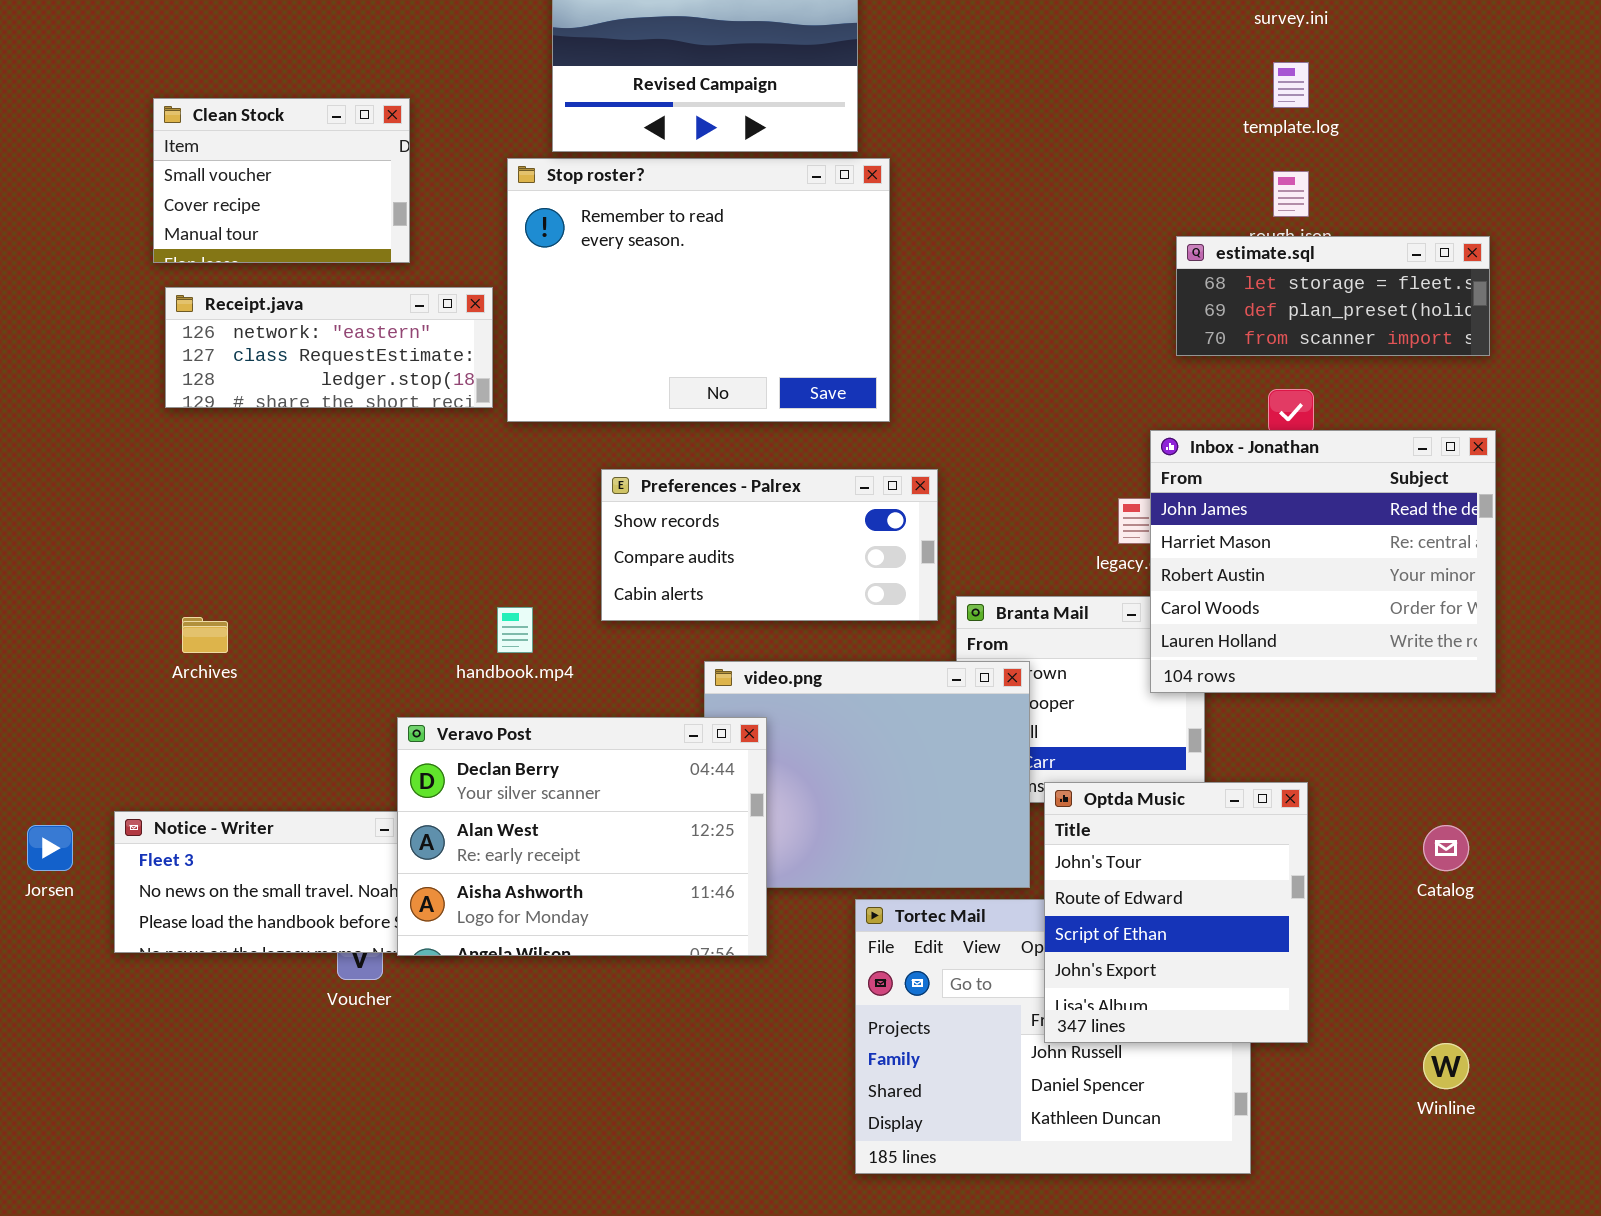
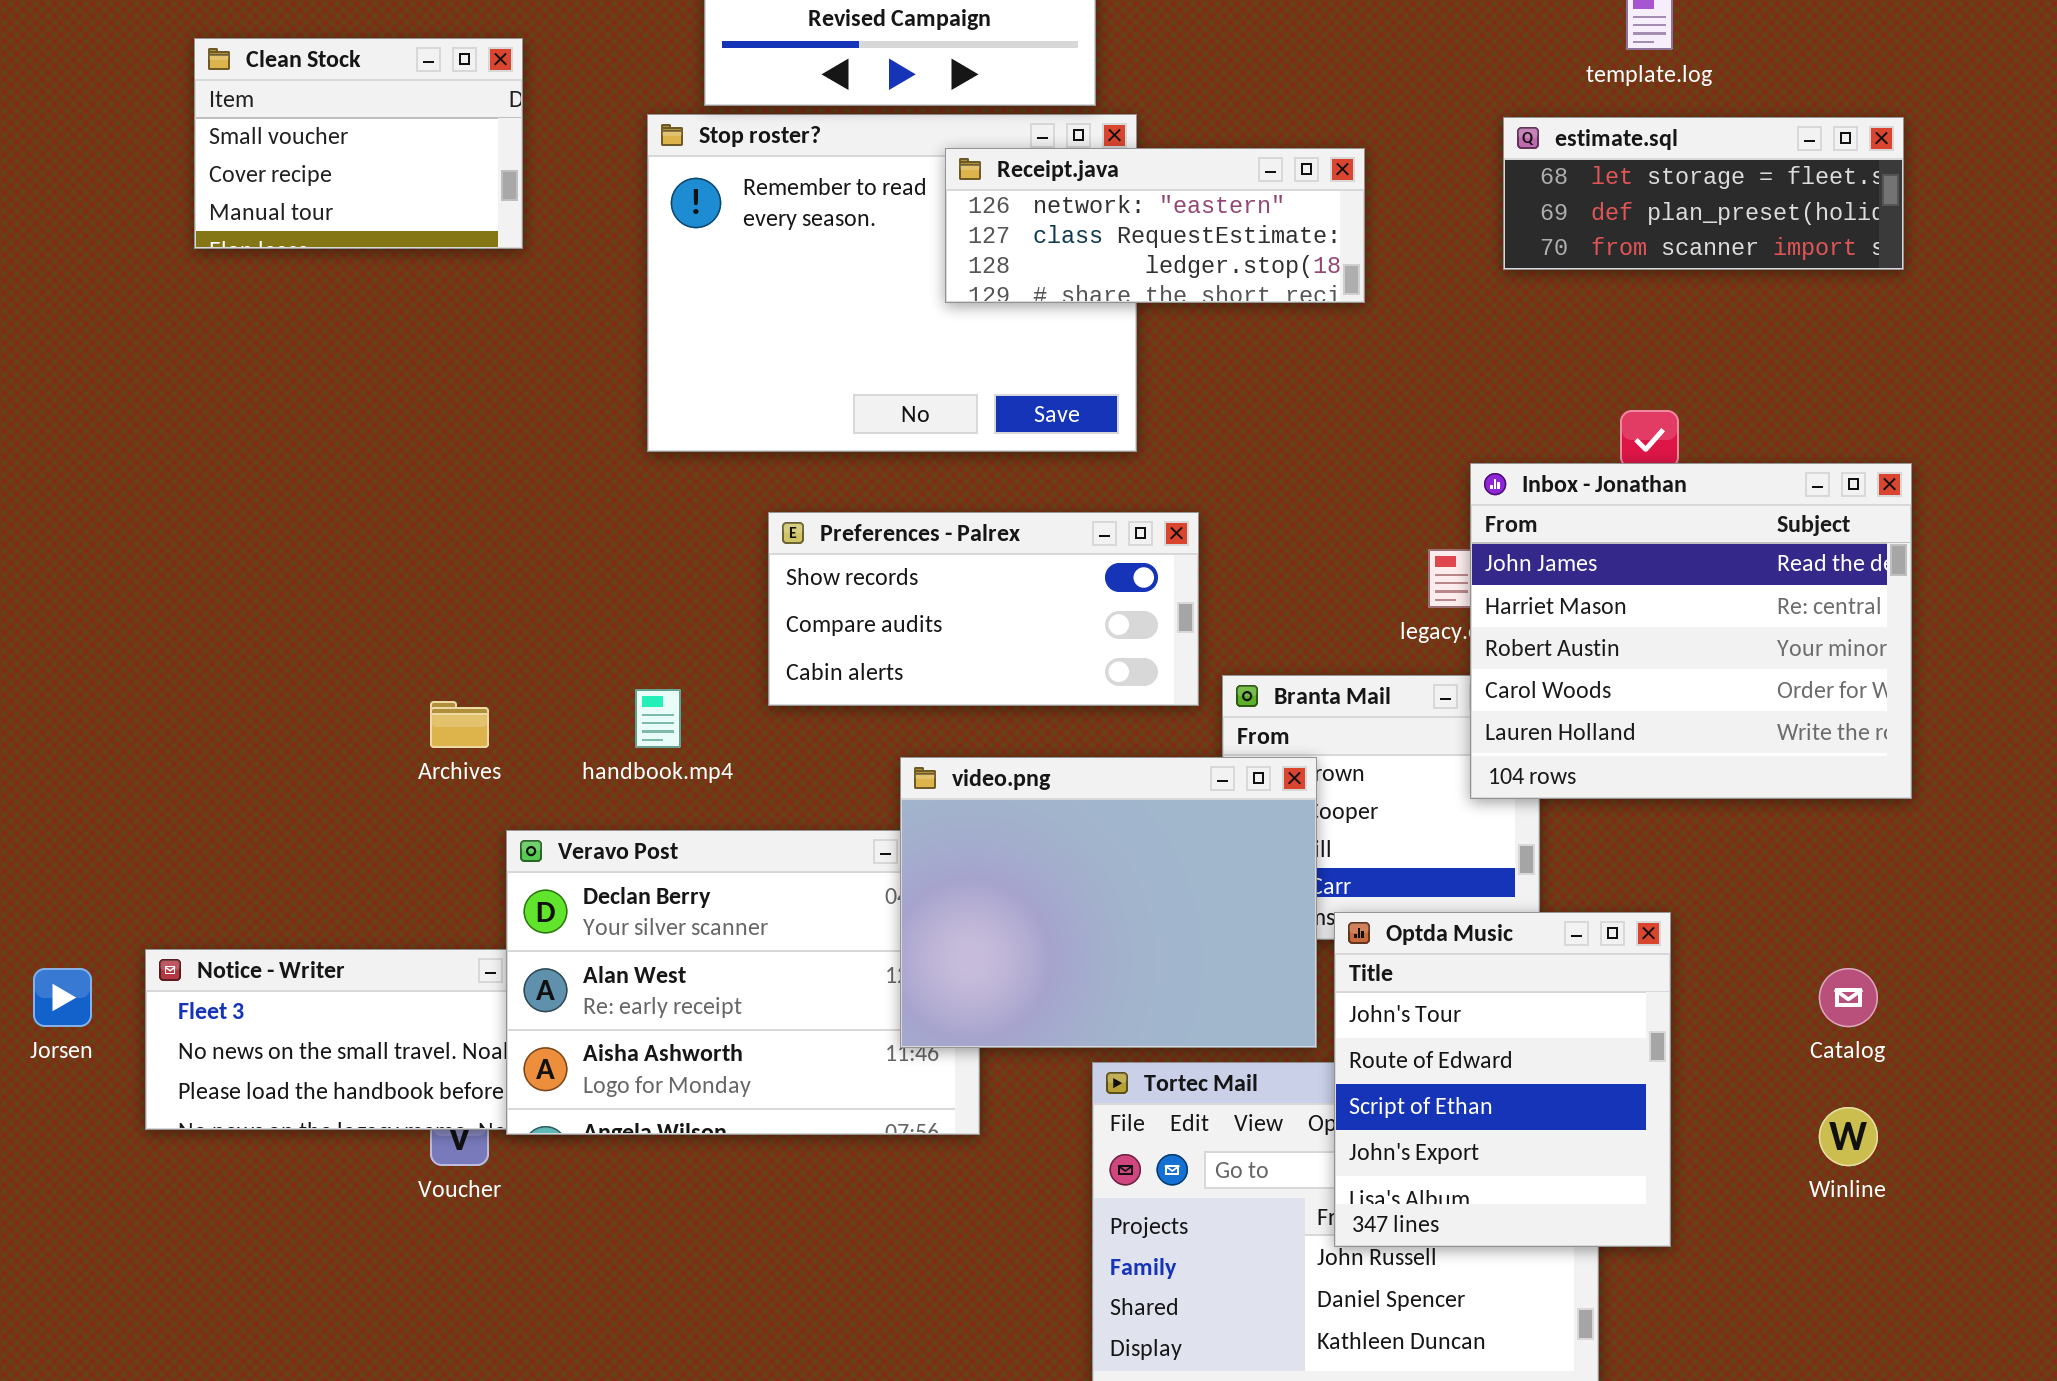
estimate.sql: [1176,236,1490,356] -> [1503,117,1904,270], moved
Receipt.java: [165,287,493,408] -> [945,148,1365,303], moved
Archives: [182,617,228,653] -> [430,701,489,748], moved
video.png: [704,661,1030,888] -> [900,757,1317,1048], raised
Winline: [1423,1043,1469,1089] -> [1819,1107,1878,1166], moved

